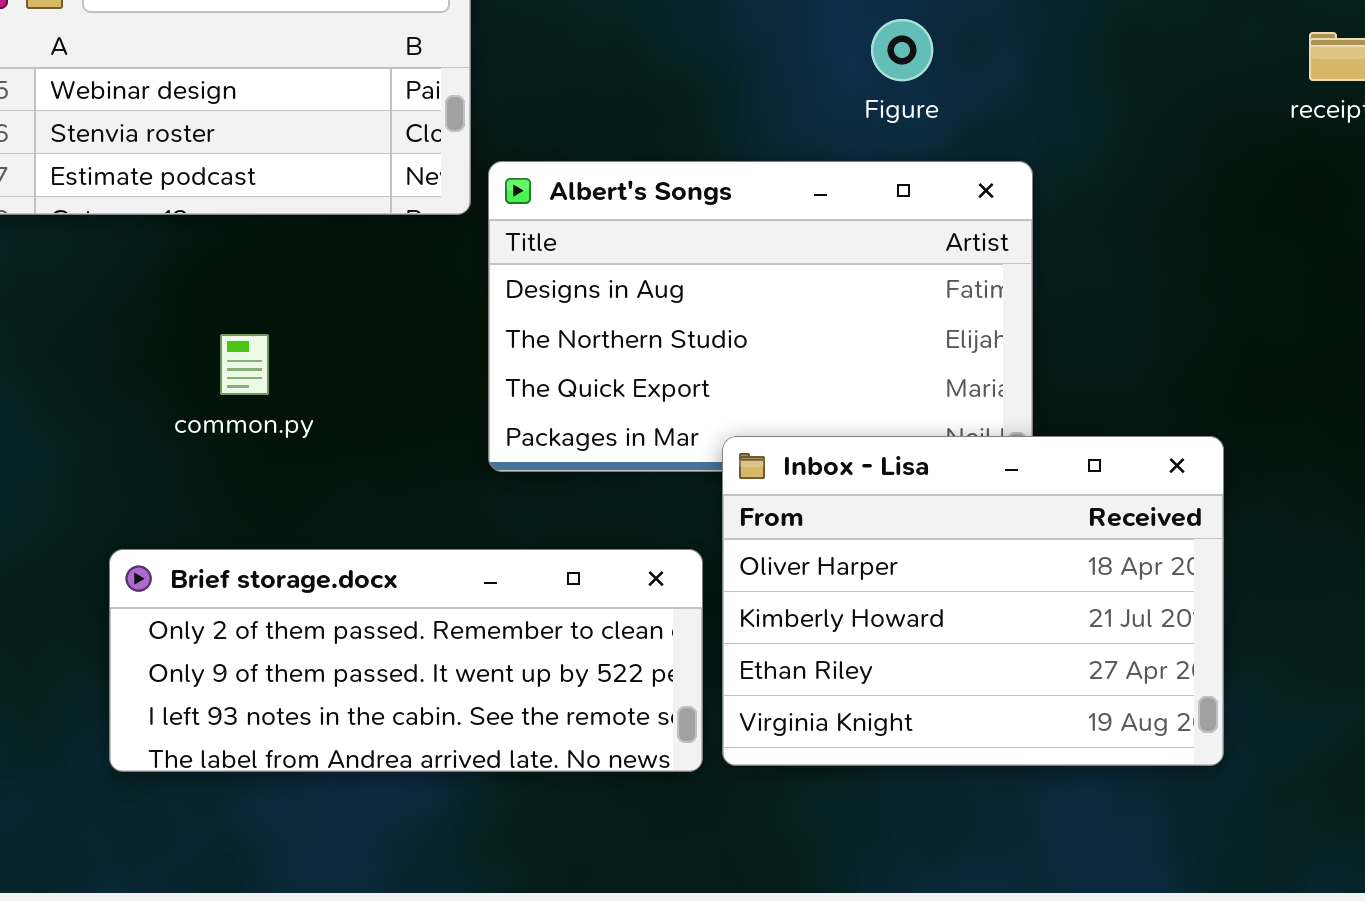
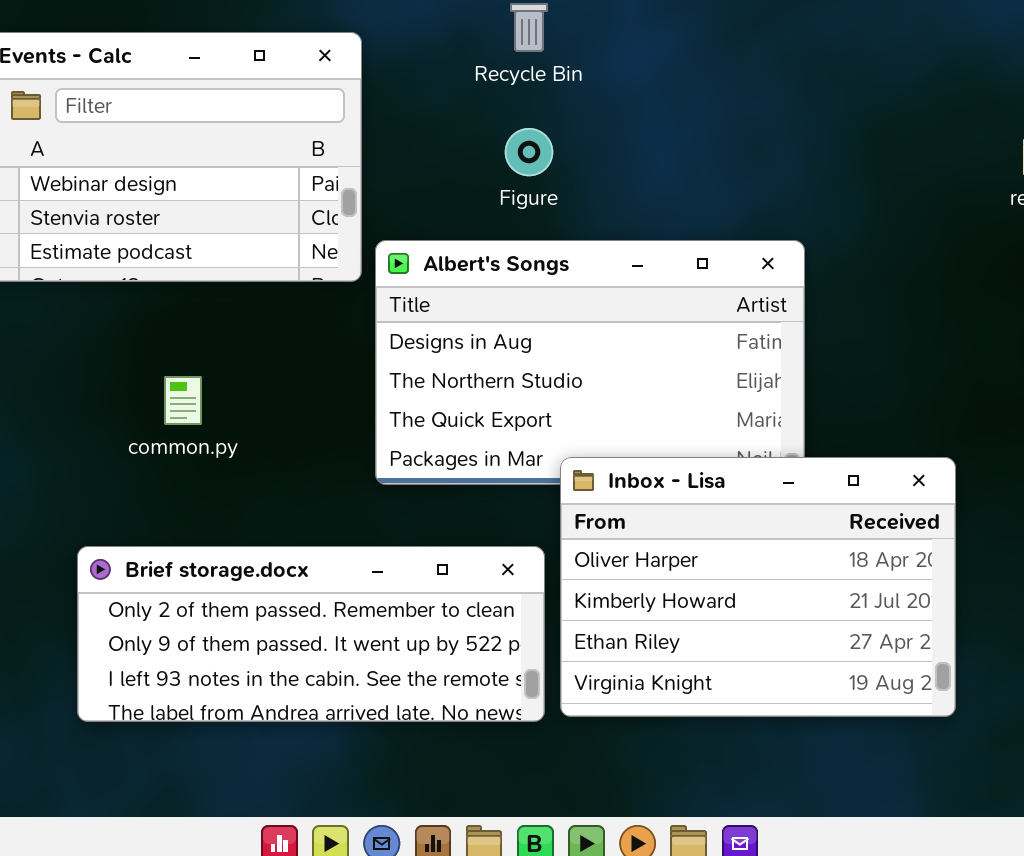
Figure: [871,19,933,81] -> [505,128,553,176], moved

